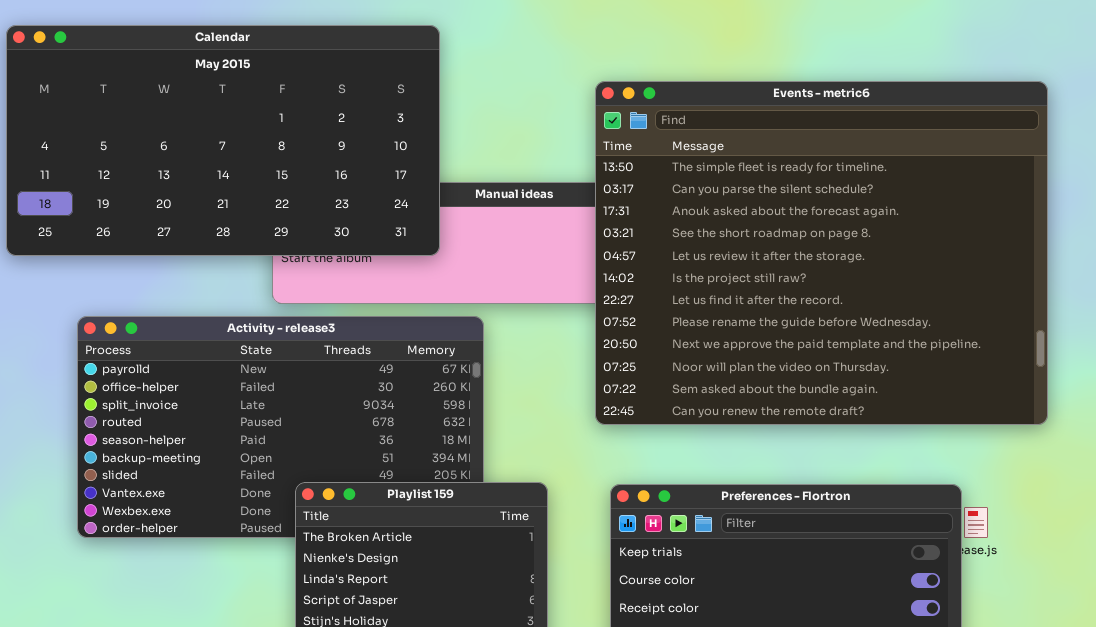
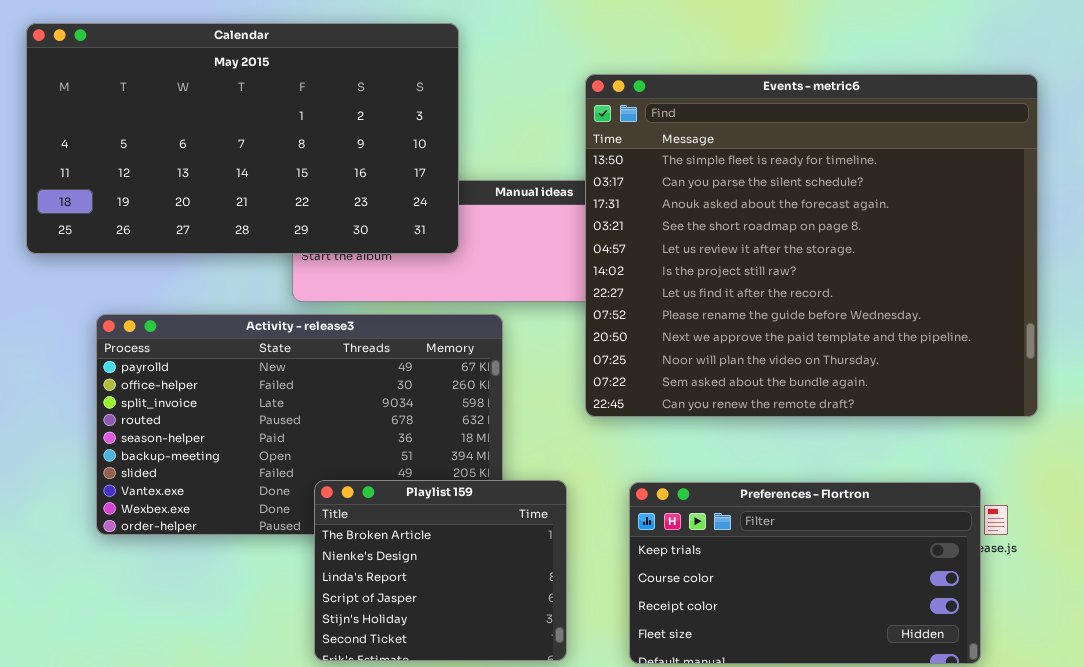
Events - metric6: [595,81,1048,425] -> [585,74,1038,417], moved

